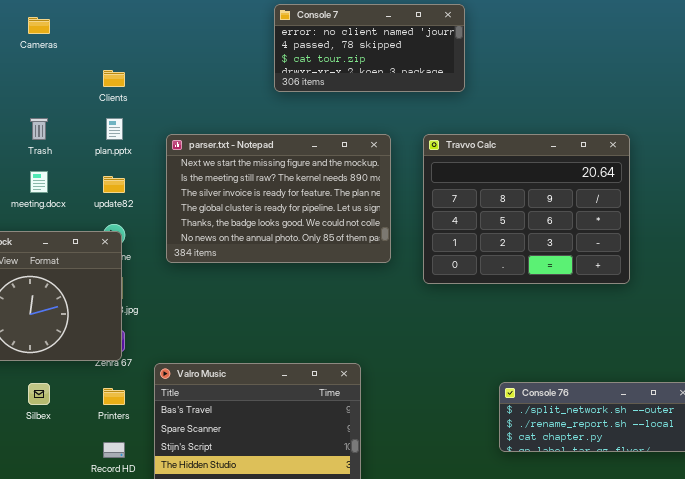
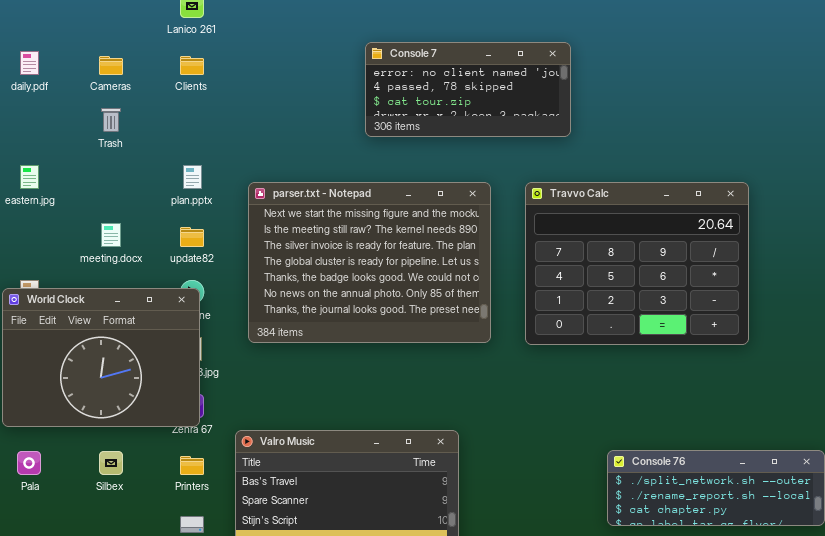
Clients: [103,70,125,87] -> [180,56,204,75], moved
Trash: [30,118,48,140] -> [101,108,121,132], moved
parser.txt - Notepad: [166,134,391,263] -> [248,182,491,343], resized

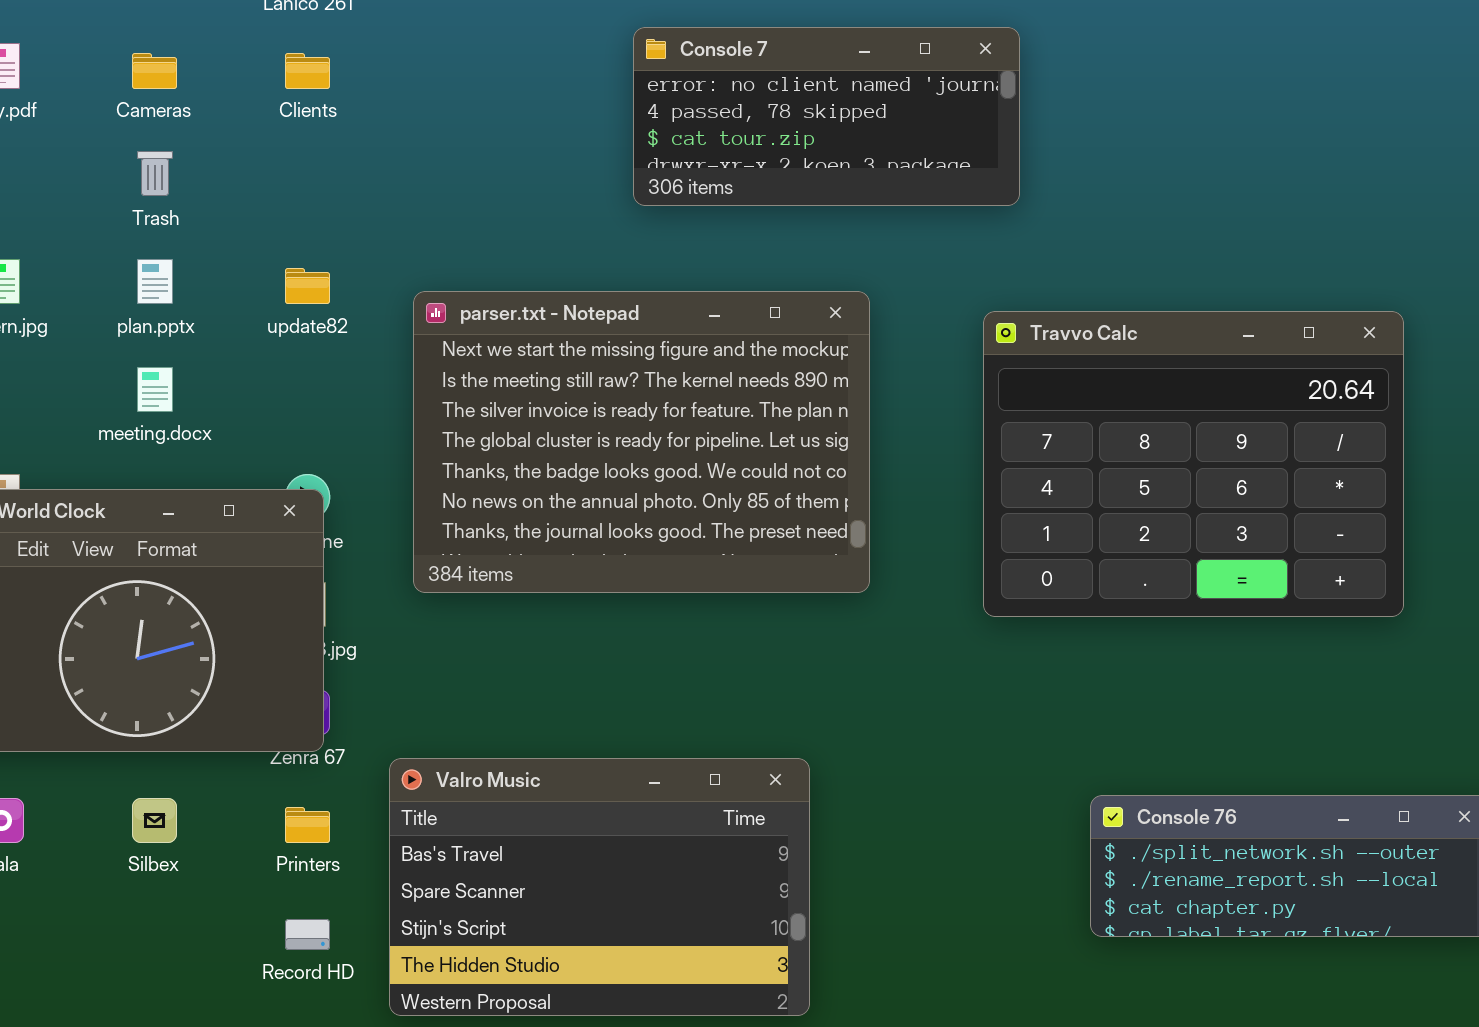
plan.pptx: [183,165,202,189] -> [137,259,173,304], moved
Travvo Calc: [525,182,749,345] -> [983,311,1404,617], moved
update82: [180,227,204,247] -> [285,268,330,304], moved

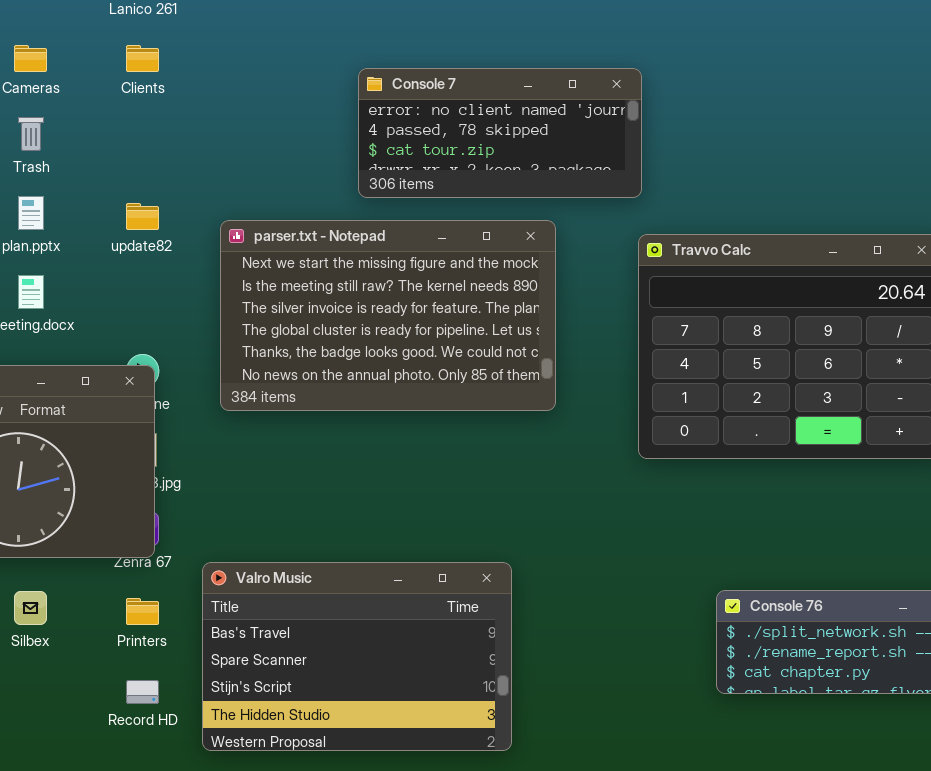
Console 7: [633,27,1020,206] -> [358,68,642,198], moved
parser.txt - Notepad: [413,291,870,593] -> [220,220,556,411], resized

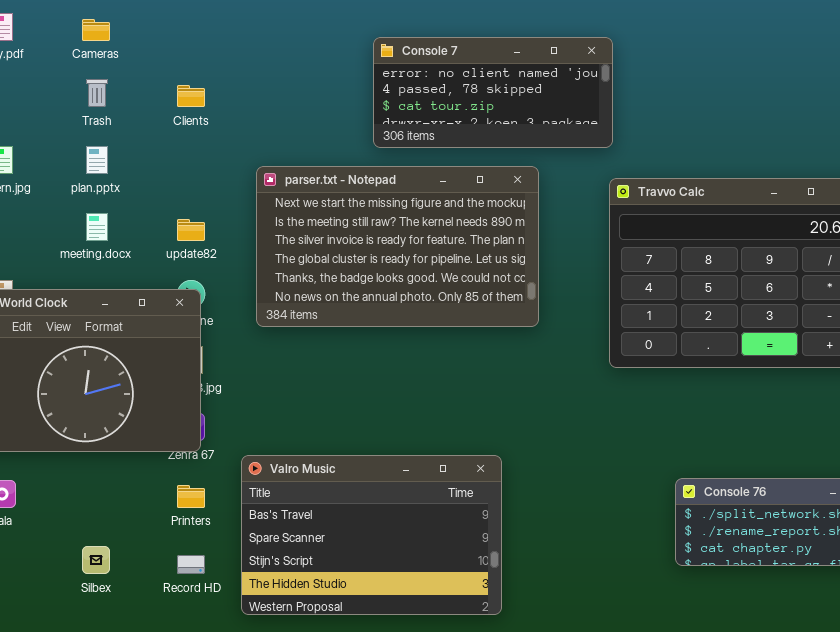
Clients: [126,45,159,72] -> [177,85,205,107], moved
update82: [126,203,159,230] -> [177,219,205,241], moved
Silbex: [14,591,47,625] -> [82,546,110,574], moved

